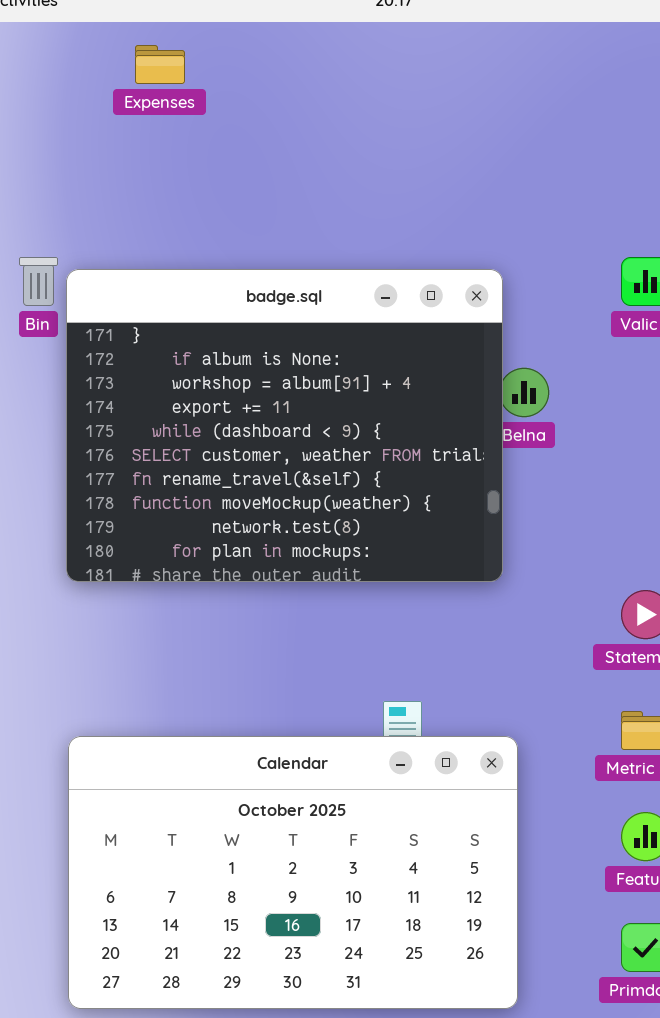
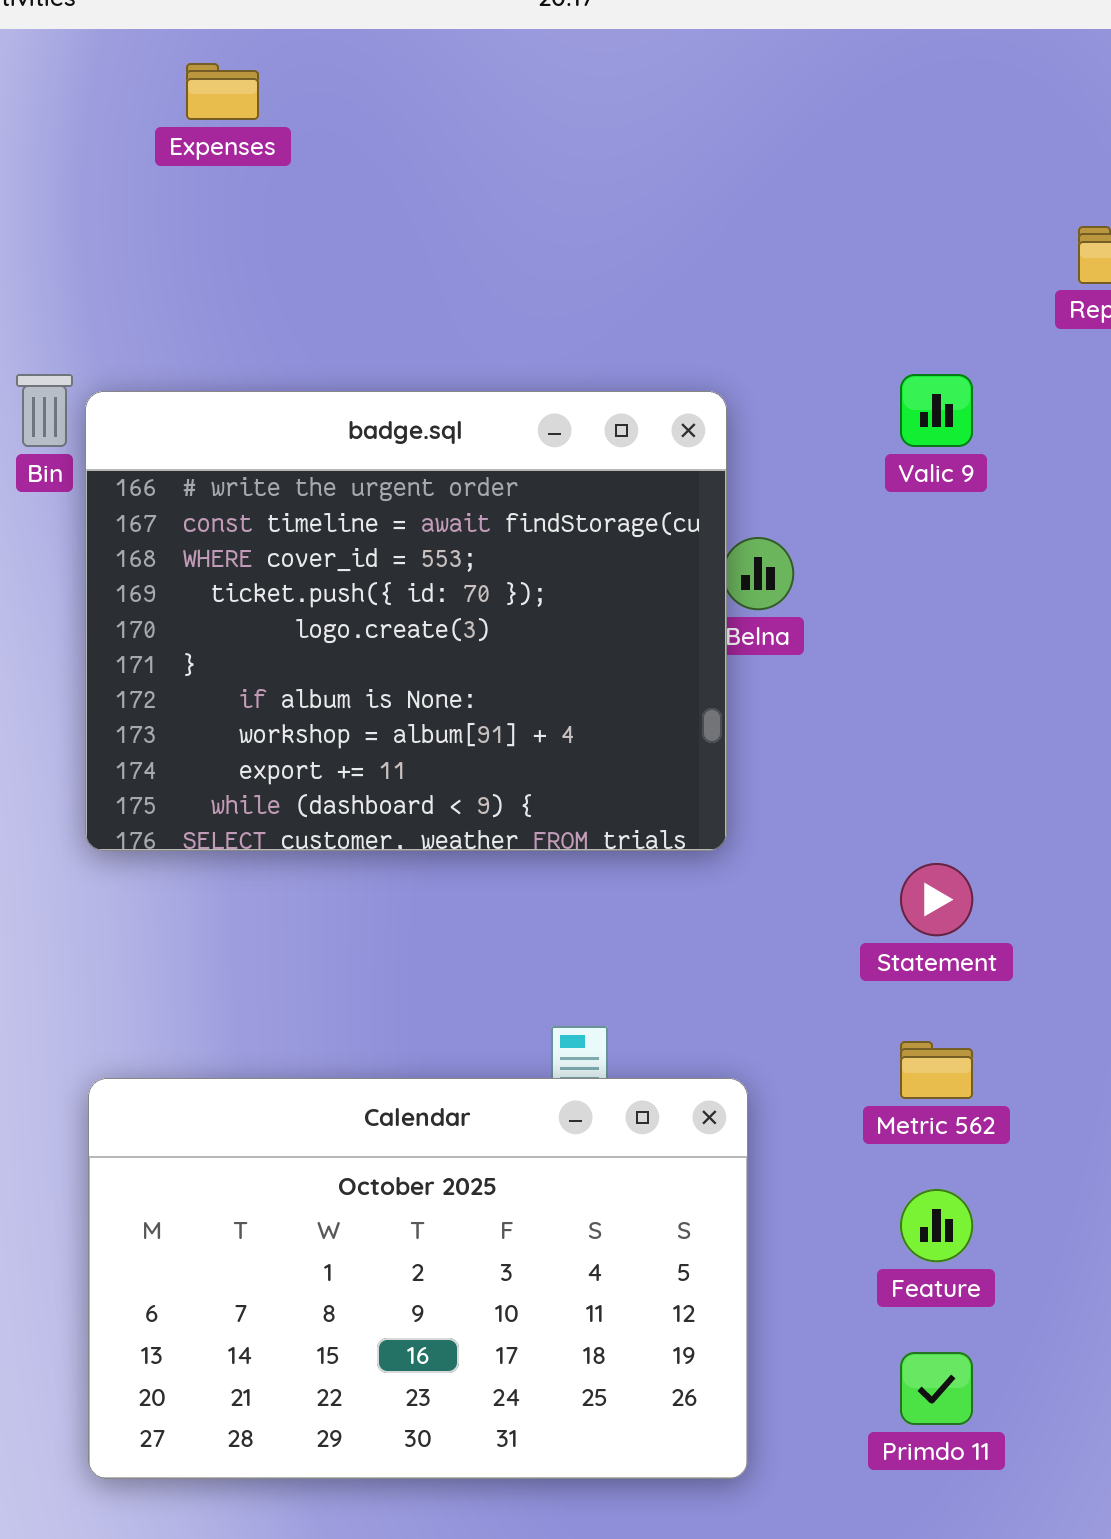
badge.sql: [66,269,503,582] -> [85,391,727,851], scrolled up 5 rows

